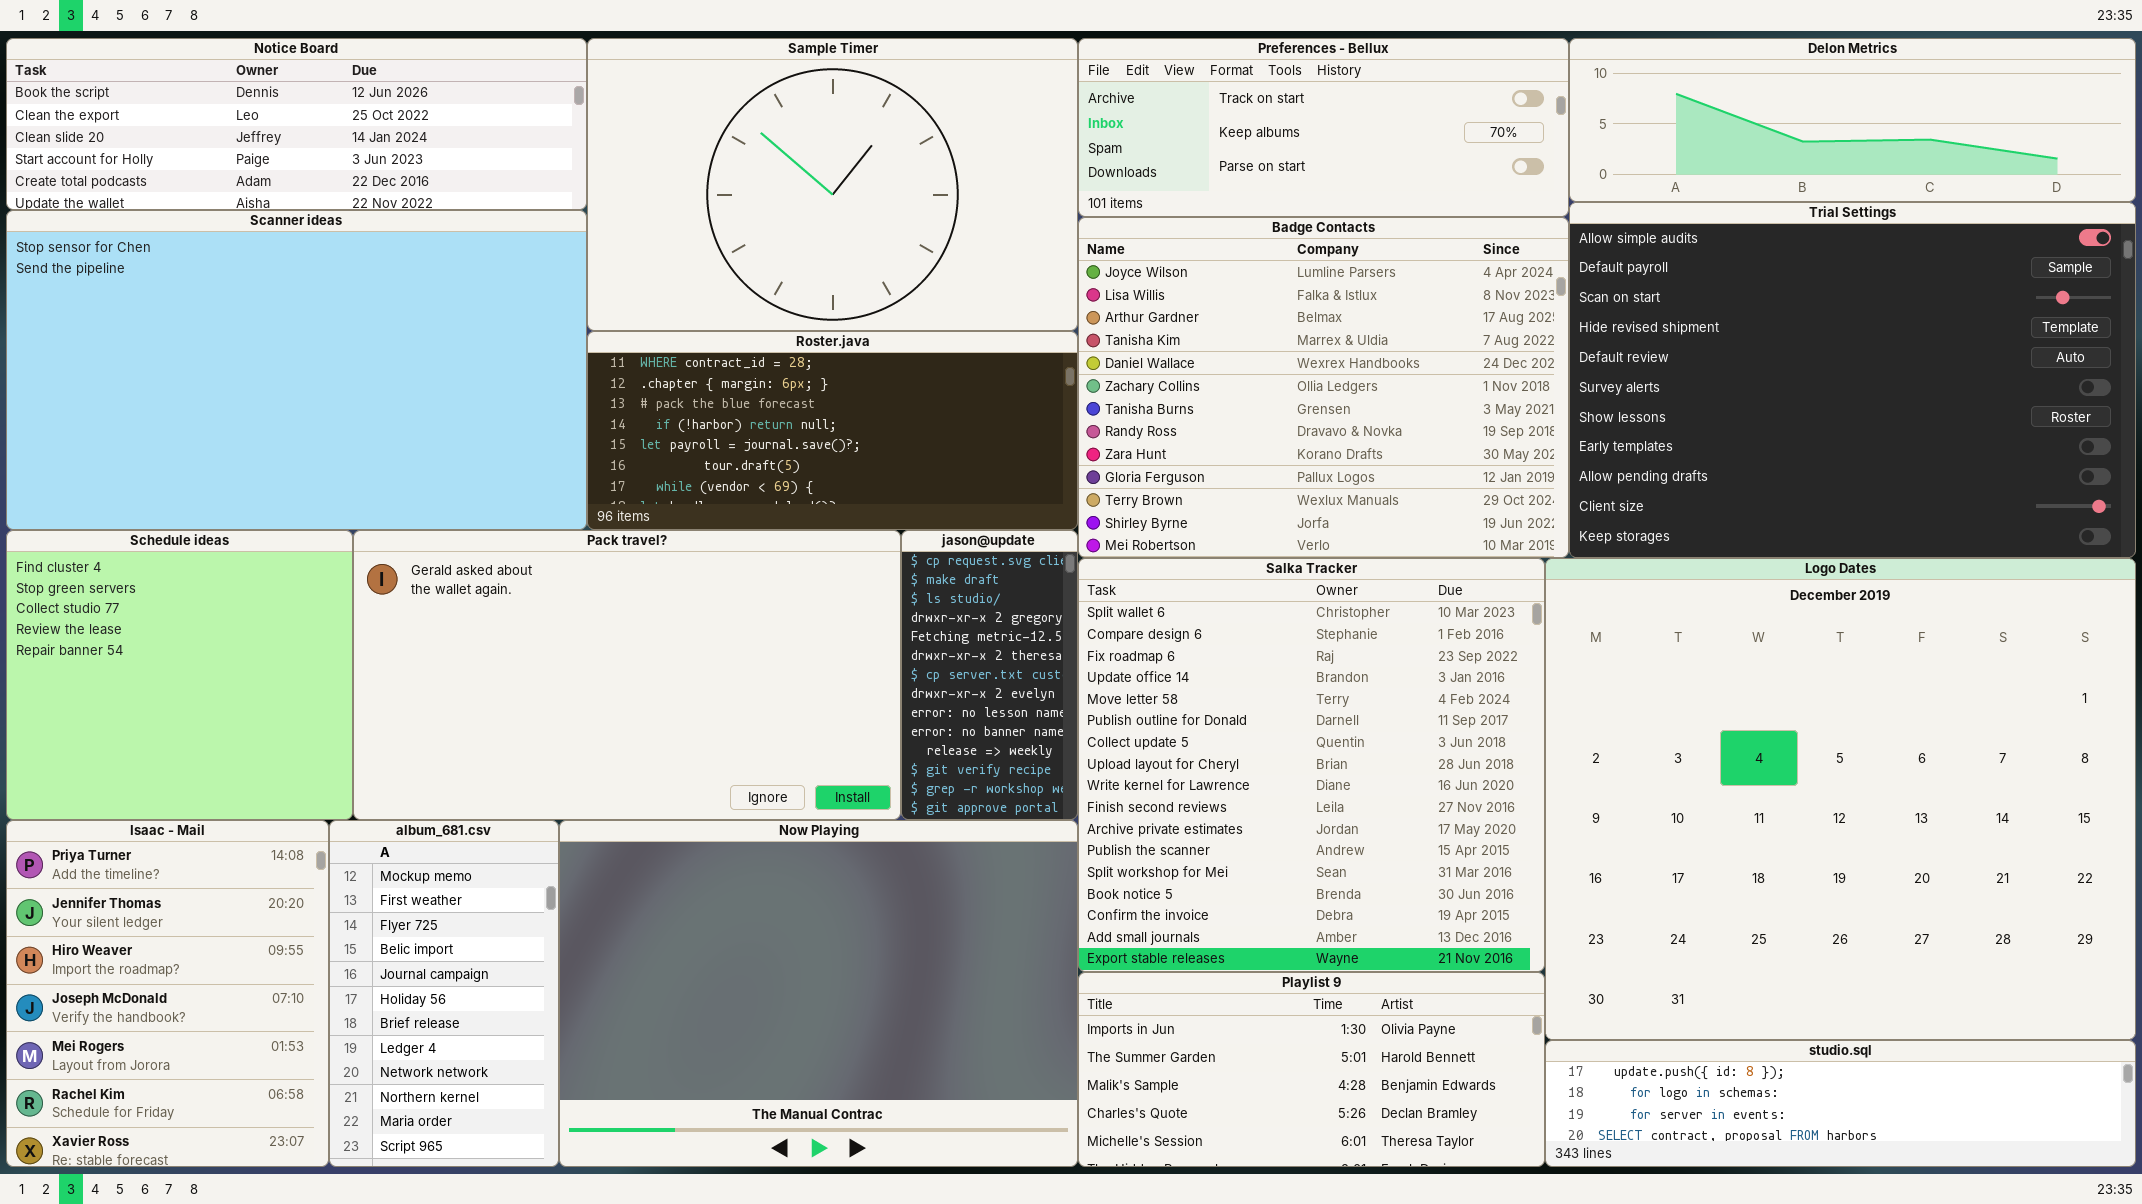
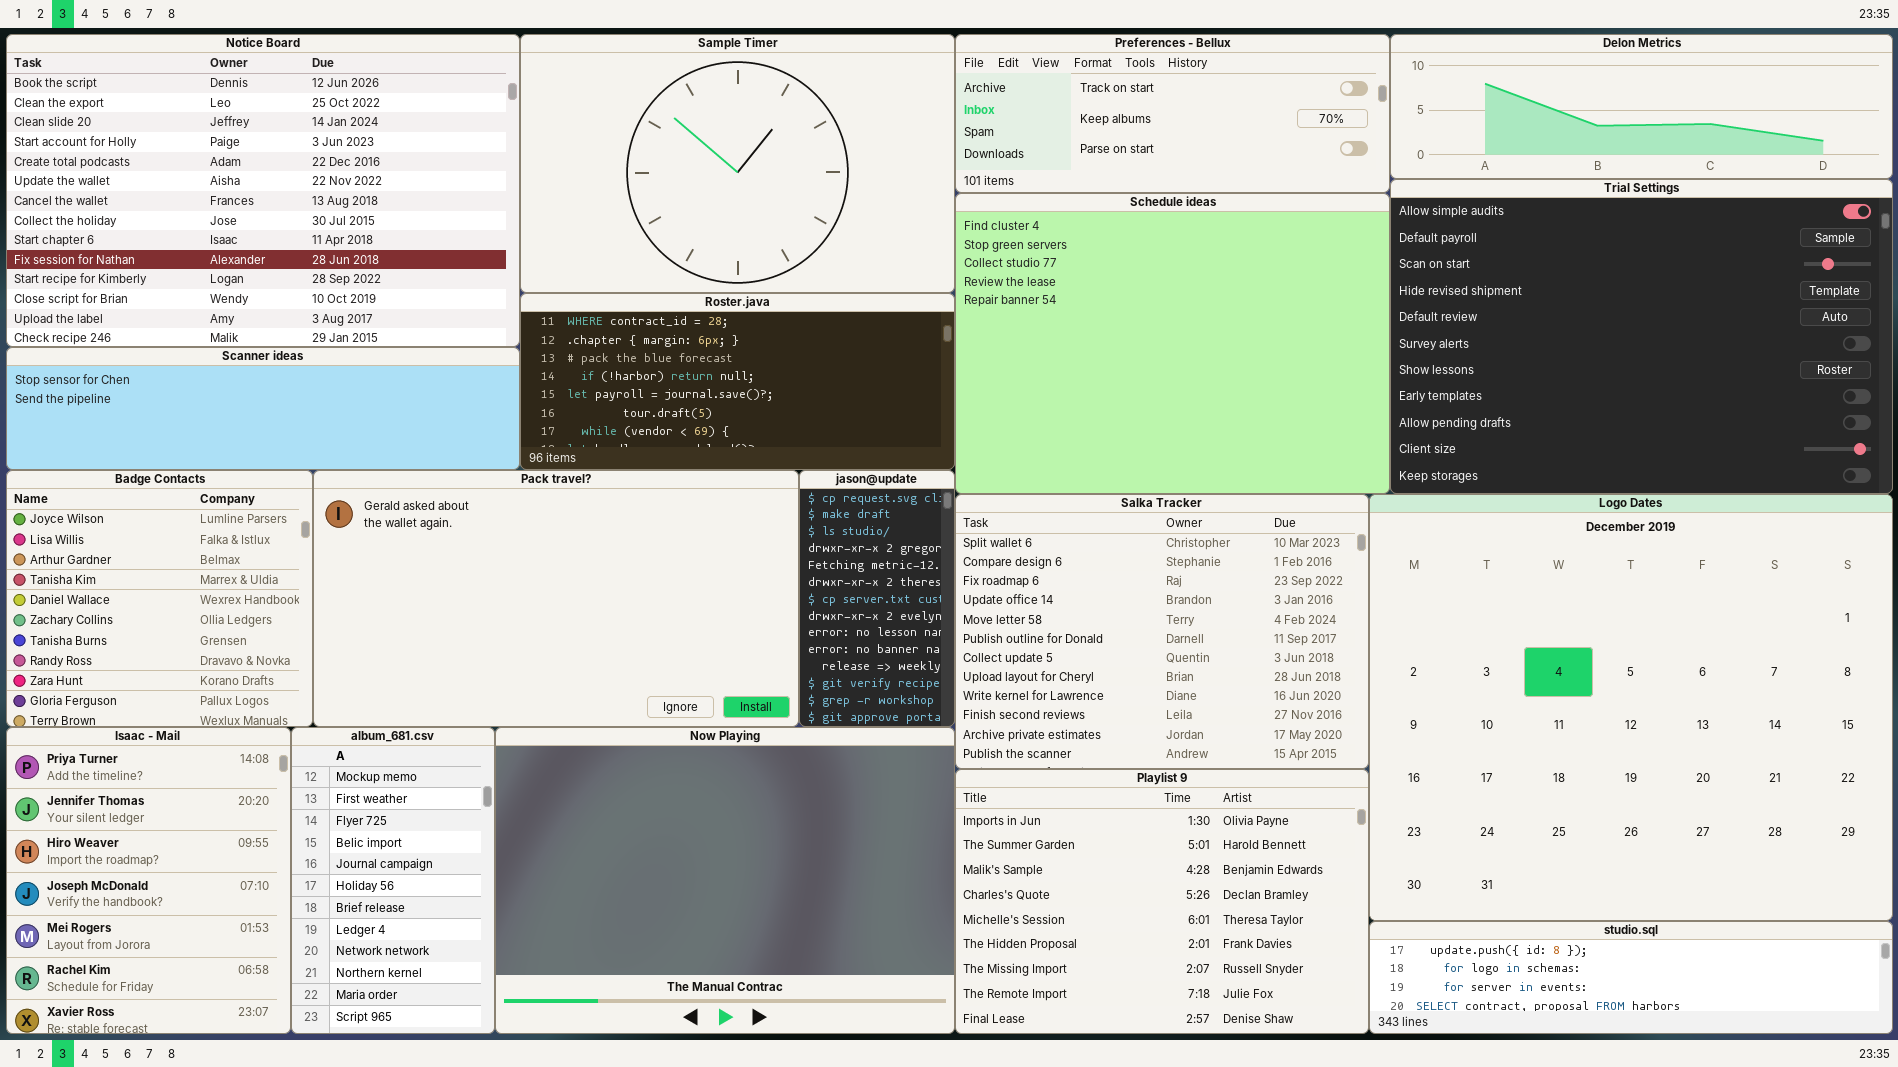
Notice Board: [6,38,587,210] -> [6,34,520,347], resized
Scanner ideas: [6,210,587,530] -> [6,347,520,470], resized
Badge Contacts: [1078,217,1569,558] -> [6,470,313,727], moved, resized
Schedule ideas: [6,530,353,820] -> [955,193,1390,494], moved, resized
Salka Tracker: [1078,558,1545,972] -> [955,494,1369,769], resized
Playlist 9: [1078,972,1545,1167] -> [955,769,1369,1034], resized

